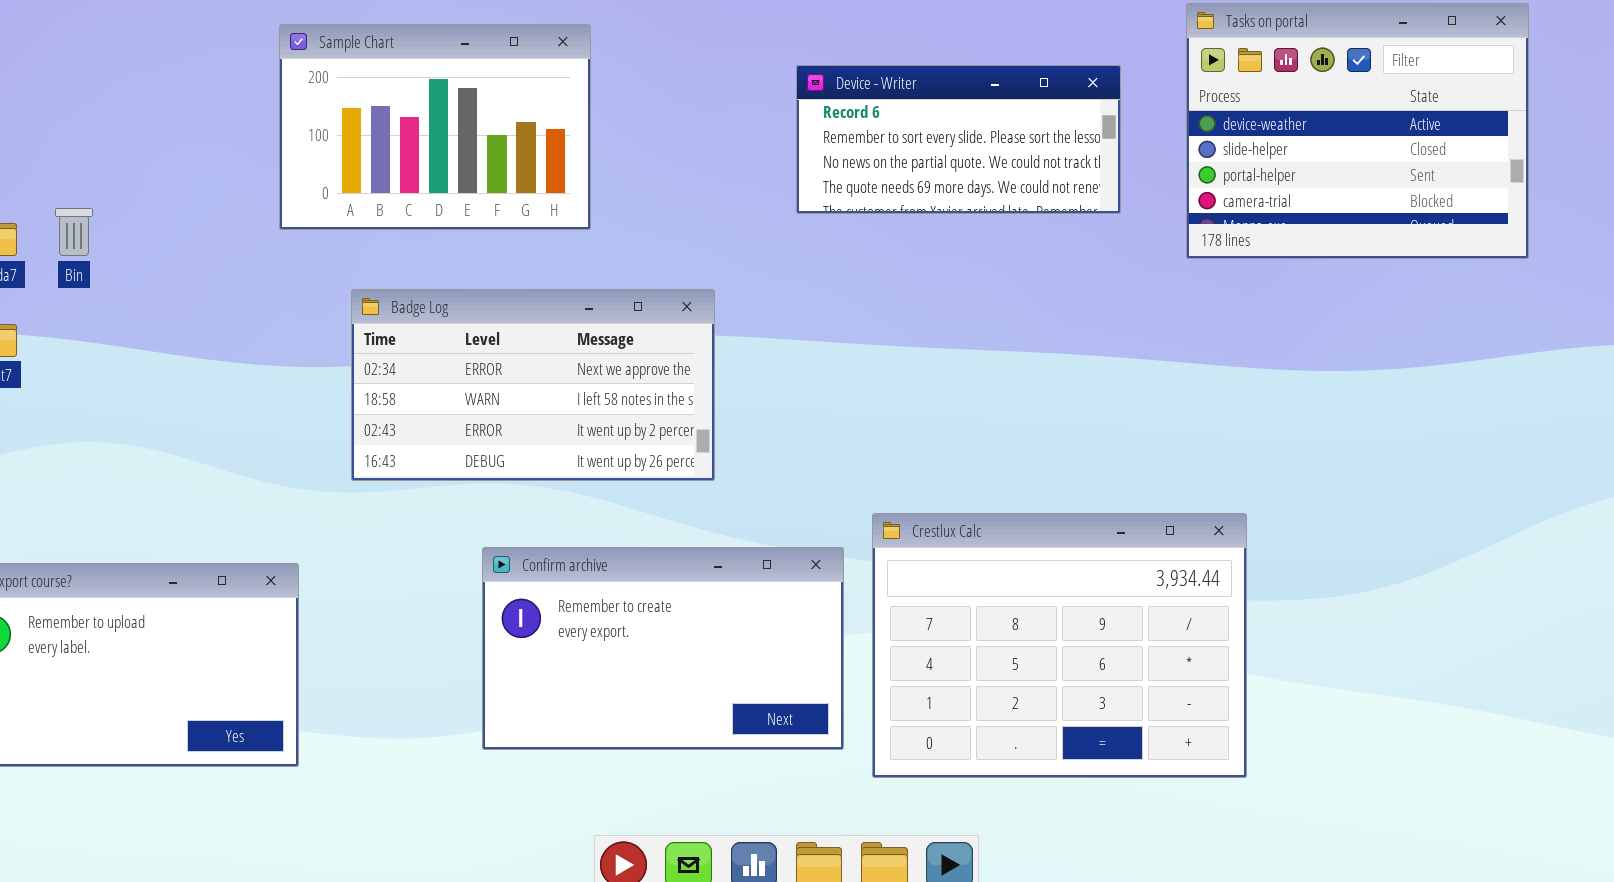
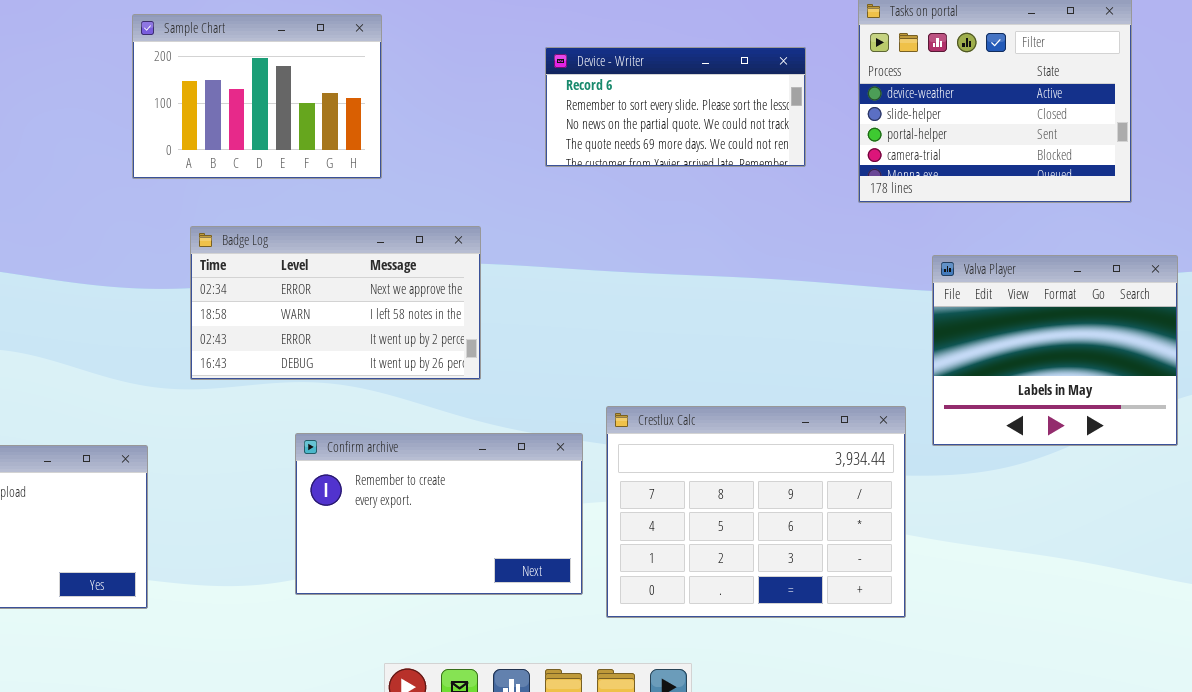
Valva Player: none -> [932,255,1178,446], opened

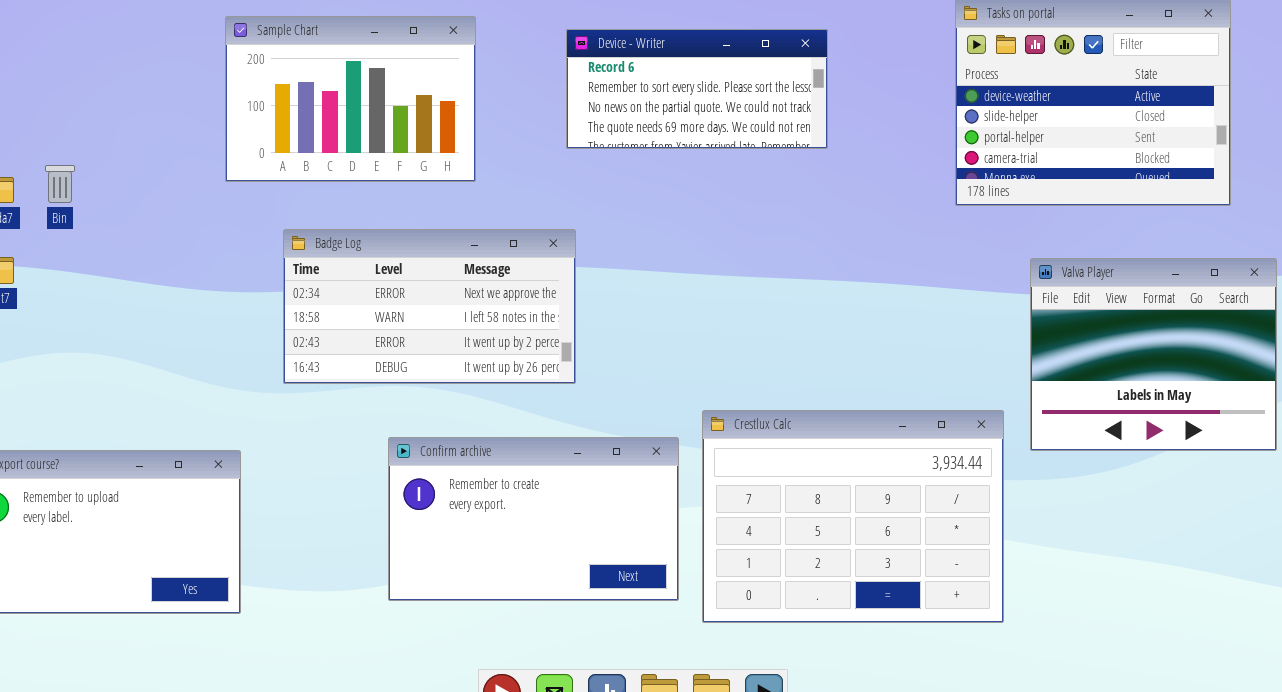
Device - Writer: [545,47,806,167] -> [566,29,828,149], moved

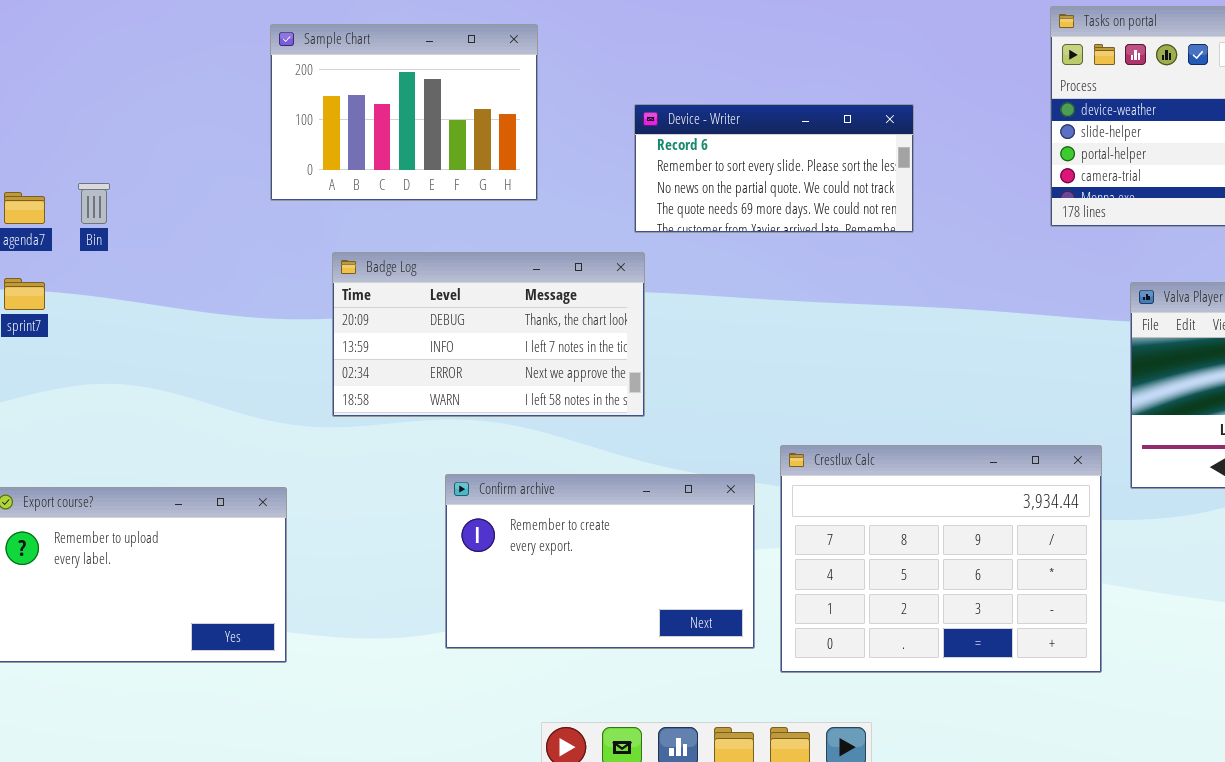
Device - Writer: [566,29,828,149] -> [634,104,914,233], moved
Badge Log: [283,229,576,384] -> [332,252,645,417], scrolled up 2 rows

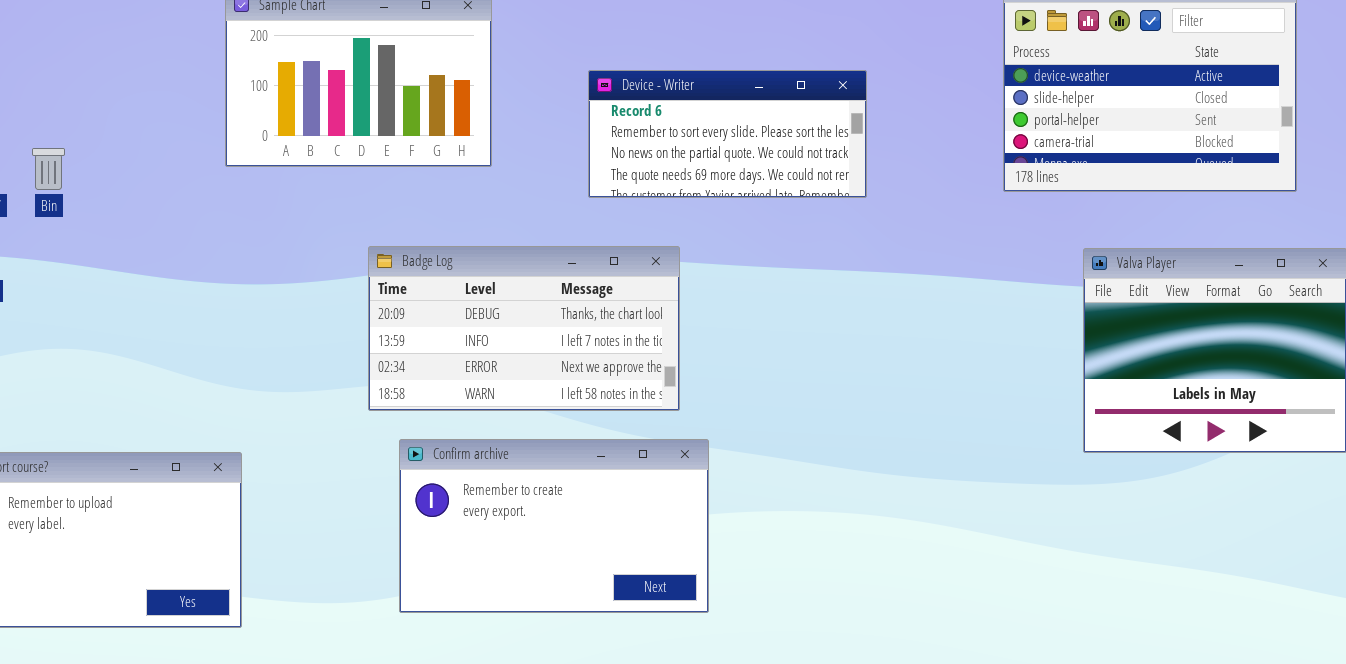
Badge Log: [332,252,645,417] -> [368,246,680,411], moved
Crestlux Calc: [780,445,1102,673] -> none, closed

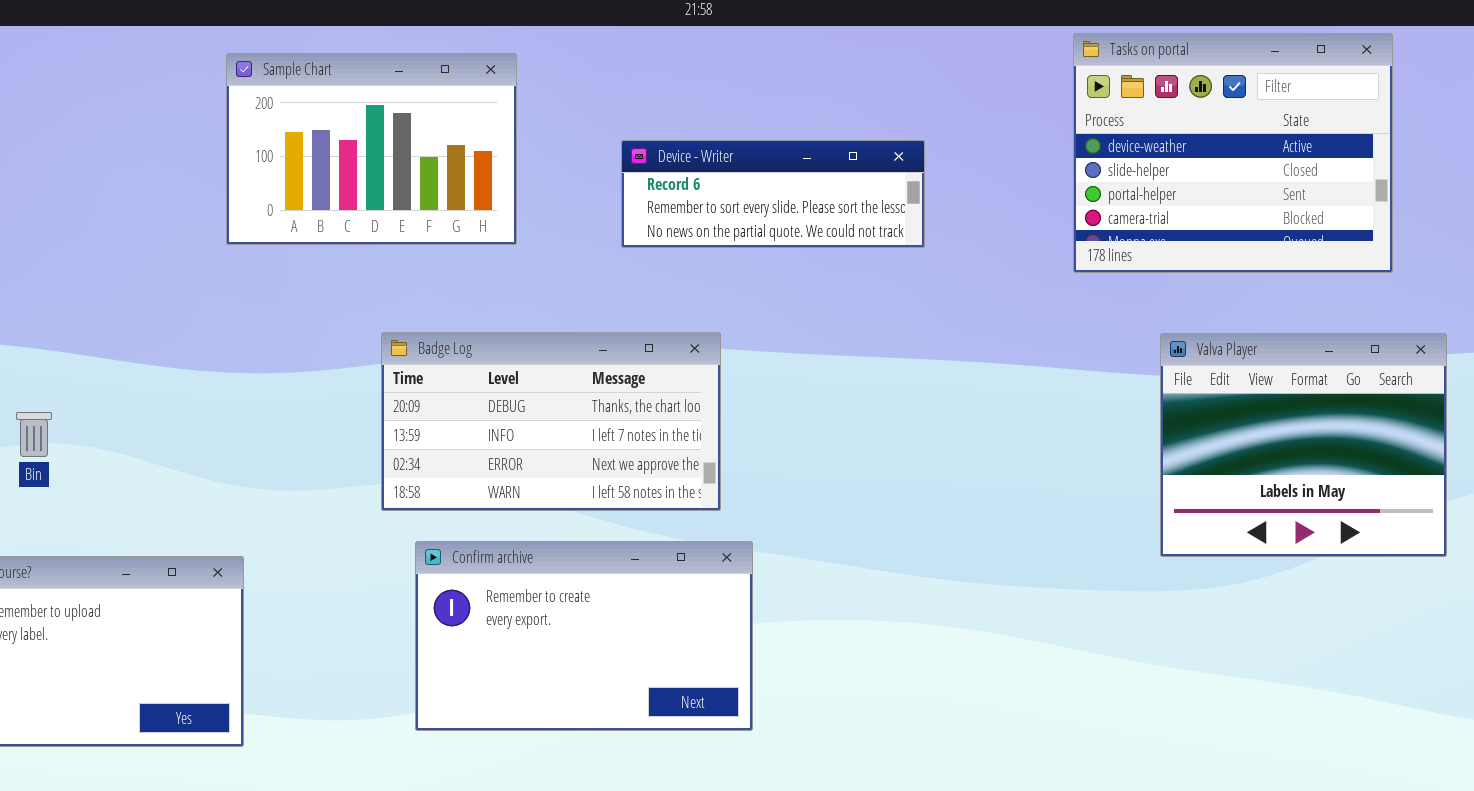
Device - Writer: [588,70,867,198] -> [621,140,925,248], resized
Bin: [32,148,65,190] -> [16,412,52,457], moved

